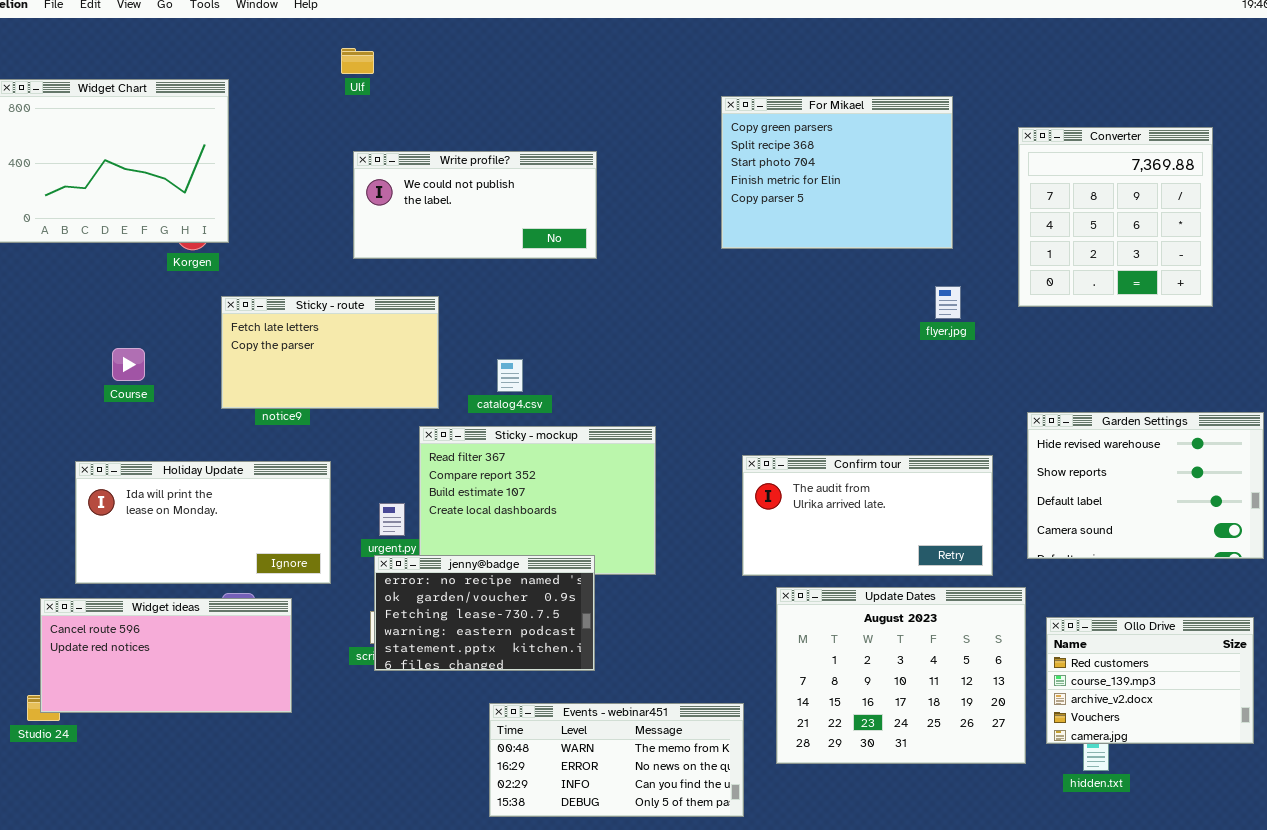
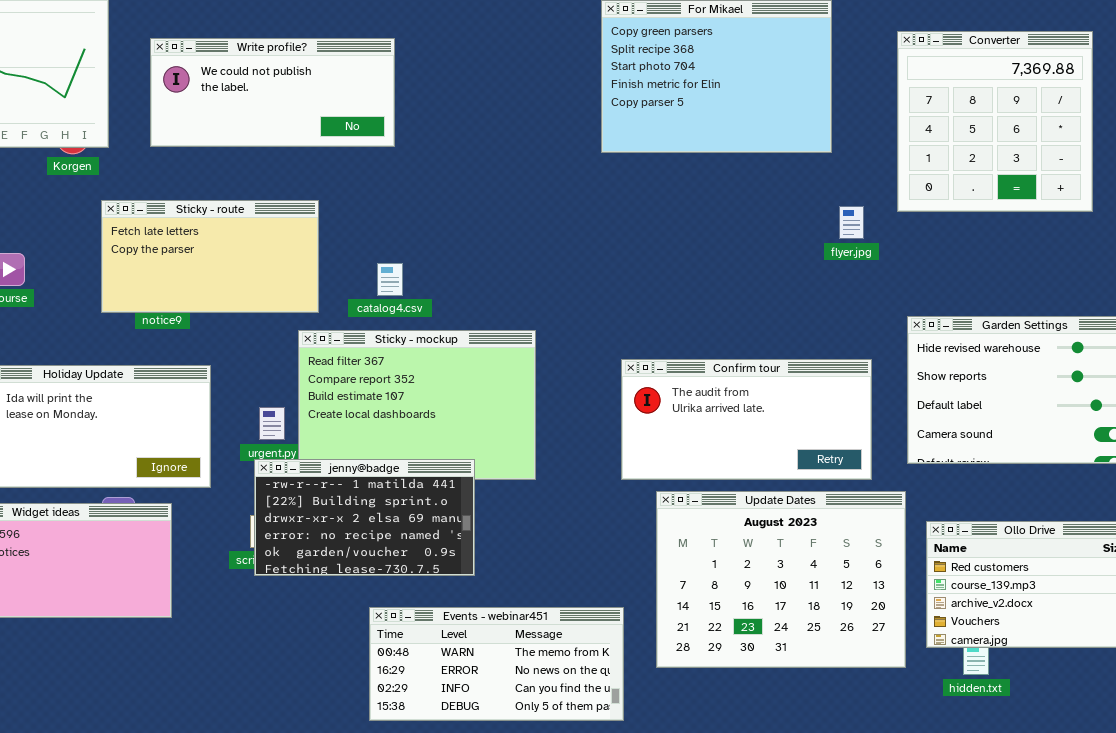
Write profile?: [353,151,597,259] -> [150,38,395,147], moved
flyer.jpg: [935,286,961,319] -> [839,206,864,239], moved
jenny@badge: [374,555,595,671] -> [254,459,475,576], scrolled up 3 rows

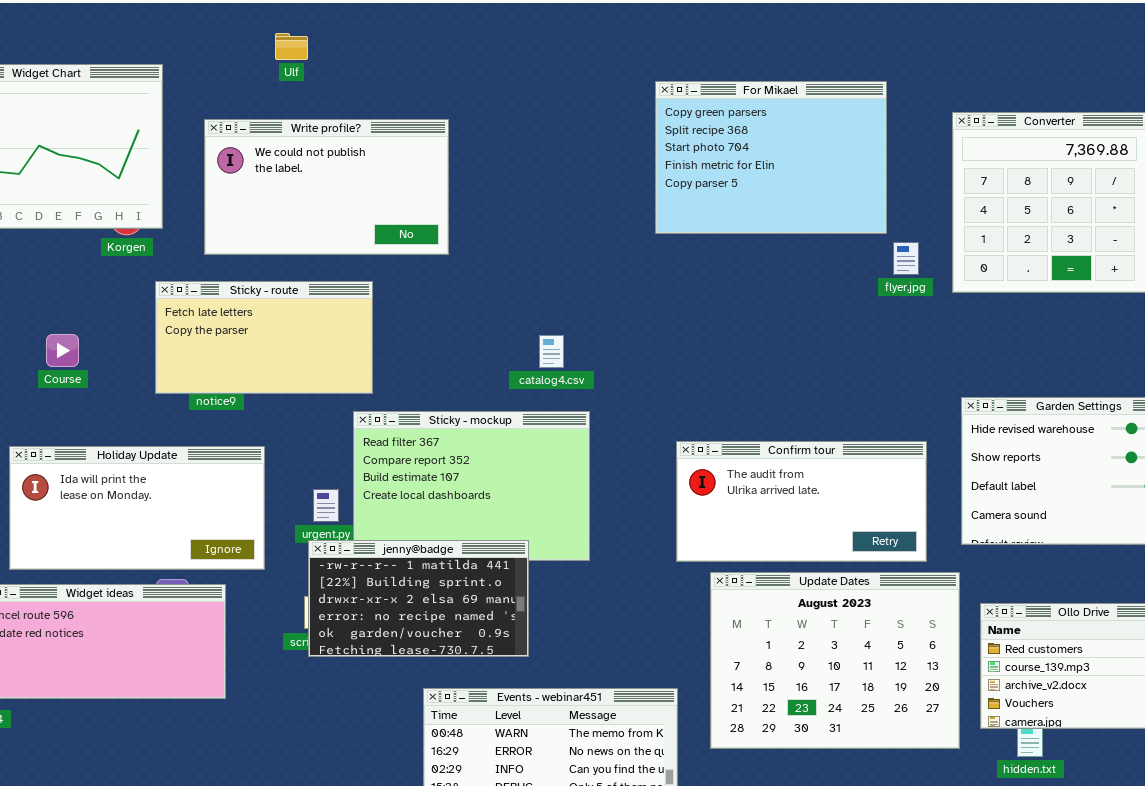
Write profile?: [150,38,395,147] -> [204,119,449,255], resized
flyer.jpg: [839,206,864,239] -> [893,242,919,275], moved
catalog4.csv: [377,263,403,296] -> [539,335,564,368], moved

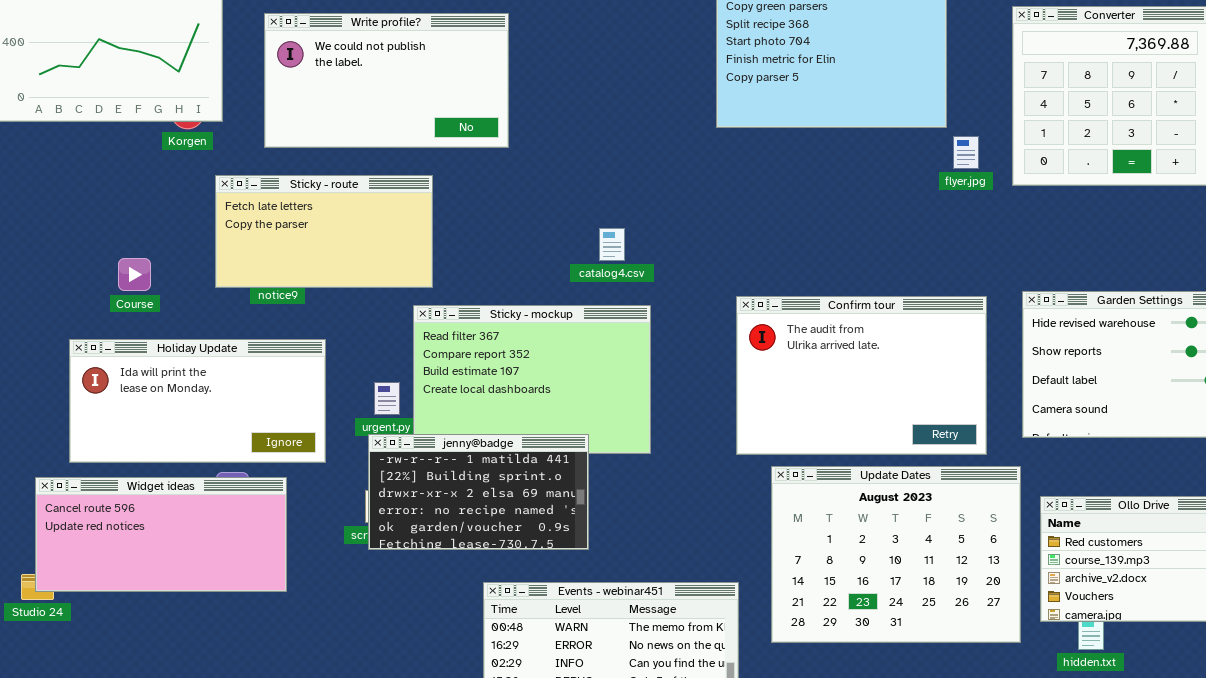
Course: [46,334,79,367] -> [118,258,151,291], moved
Confirm tour: [676,441,927,562] -> [736,296,987,455], resized

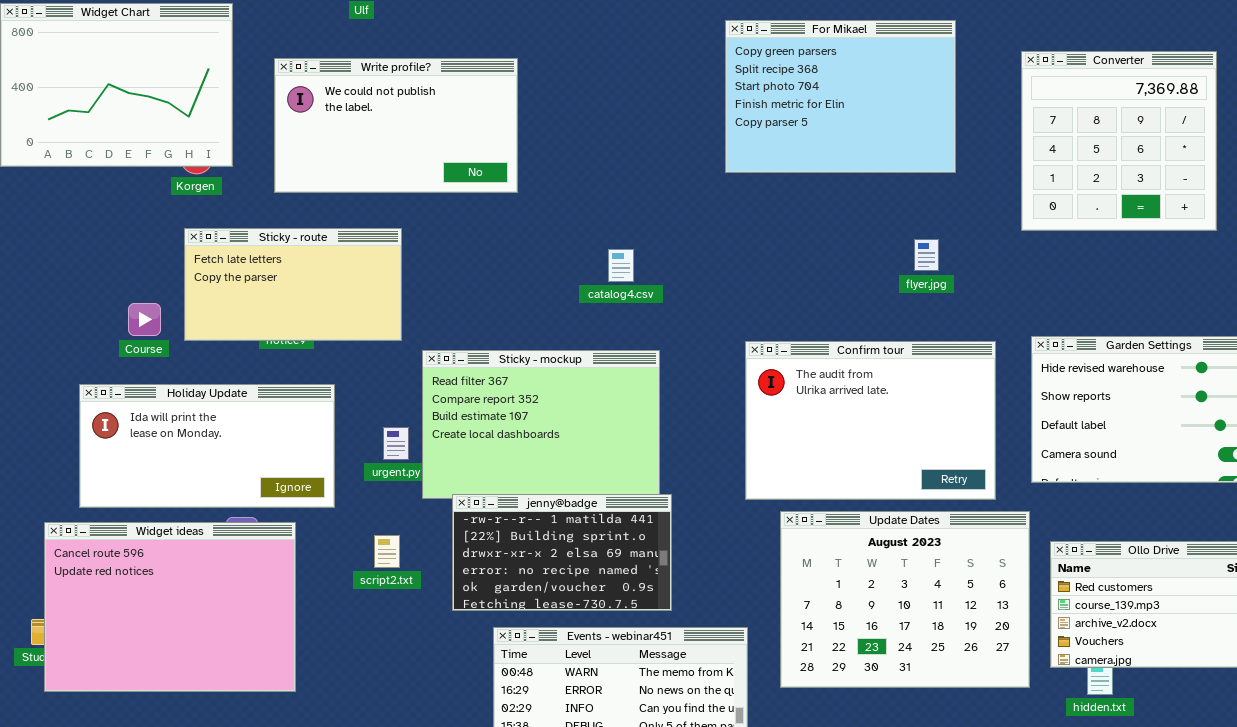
flyer.jpg: [953,136,979,169] -> [914,239,939,271], moved
Sticky - route: [215,175,433,288] -> [184,228,402,341], moved
catalog4.csv: [599,228,625,261] -> [608,249,634,282], moved
jenny@badge: [368,434,589,550] -> [452,494,672,611], moved
Widget ideas: [35,477,287,592] -> [44,522,296,692], resized

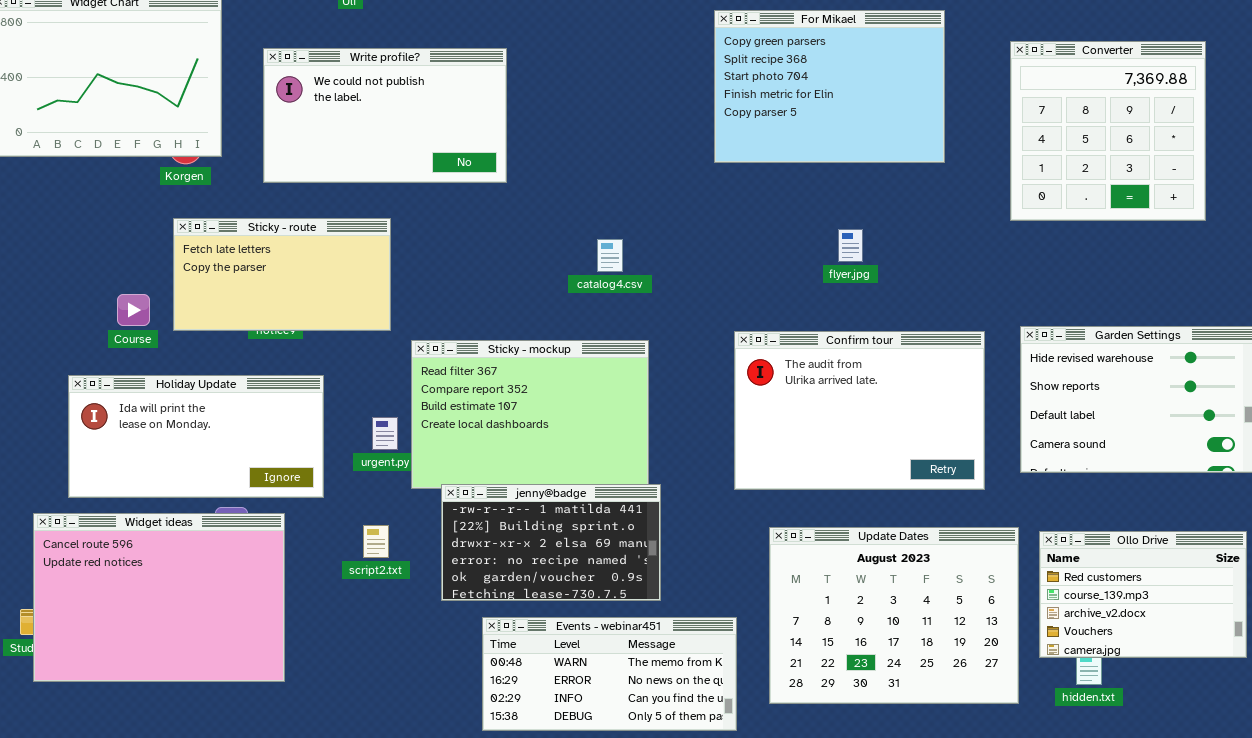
flyer.jpg: [914,239,939,271] -> [838,229,863,262], moved
Update Dates: [780,511,1030,688] -> [769,527,1019,704], moved

